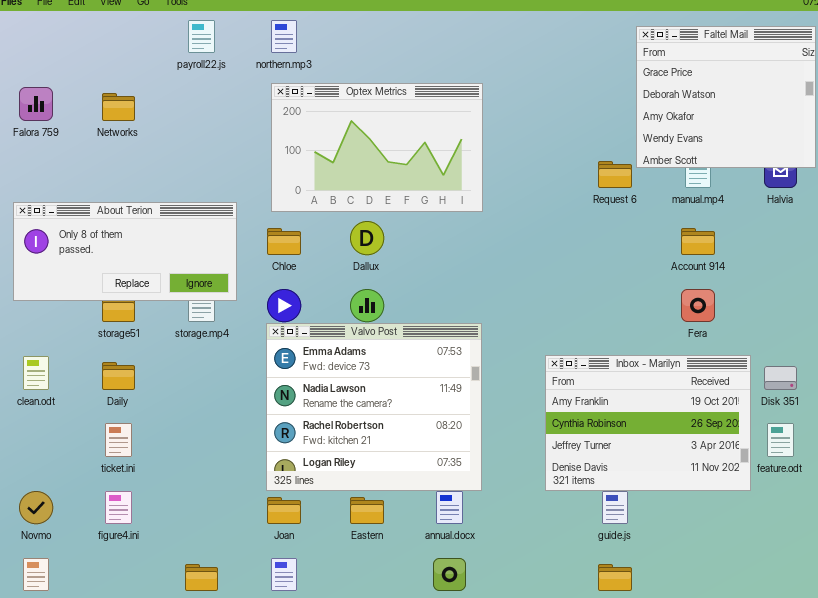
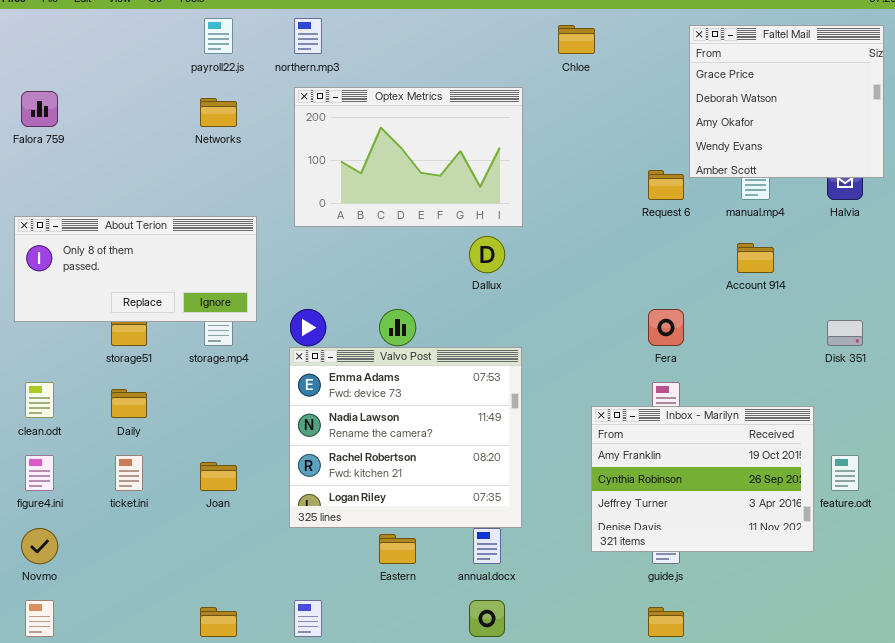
Networks: [102,93,135,121] -> [200,98,237,127], moved
Dallux: [350,221,384,255] -> [469,236,505,273], moved
Chloe: [267,228,301,255] -> [558,25,595,54], moved
Fera: [681,289,715,322] -> [648,309,684,346], moved
Inbox - Marilyn: [545,355,751,491] -> [591,406,814,552], moved
Disk 351: [764,366,797,390] -> [827,320,863,346], moved
figure4.ini: [105,491,132,524] -> [25,455,54,491], moved
Joan: [267,497,301,524] -> [200,462,237,491], moved

